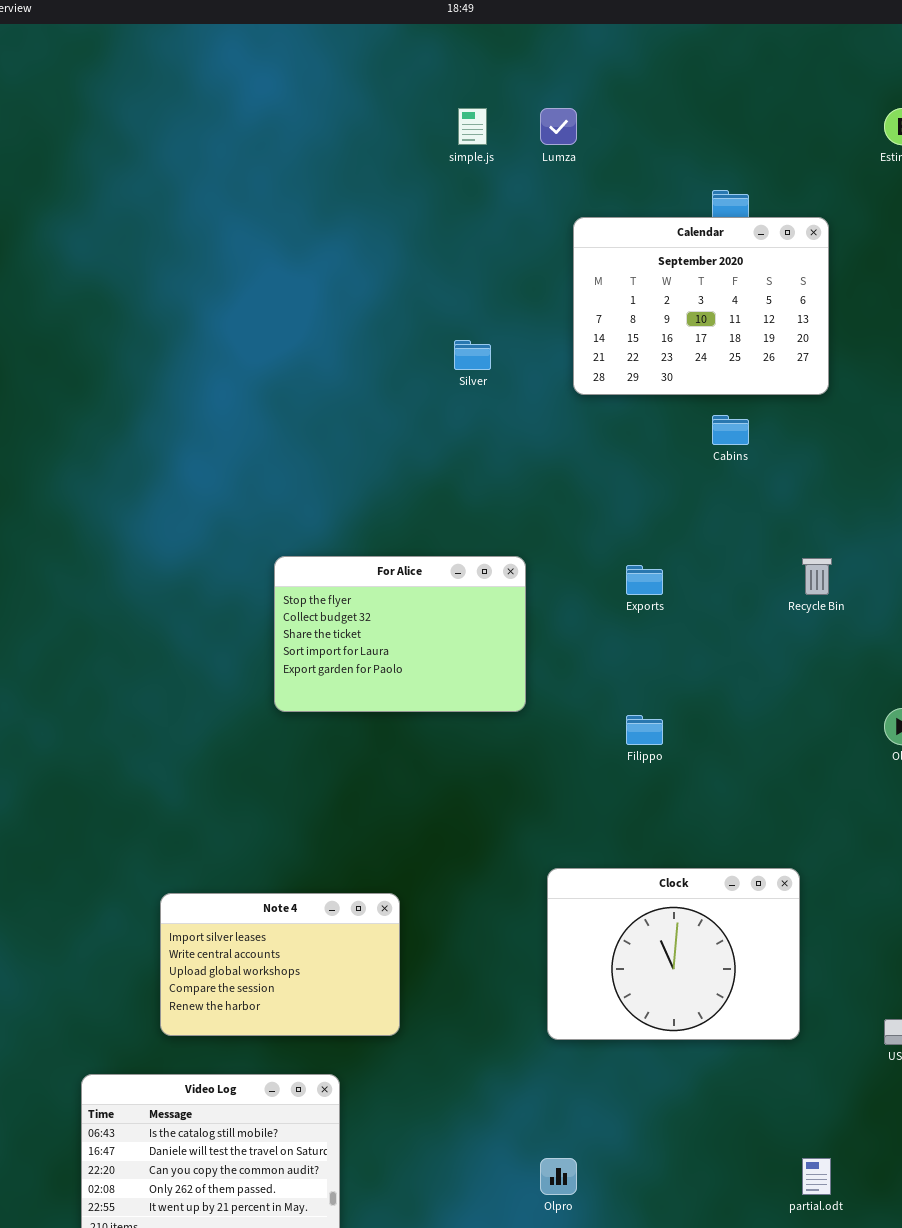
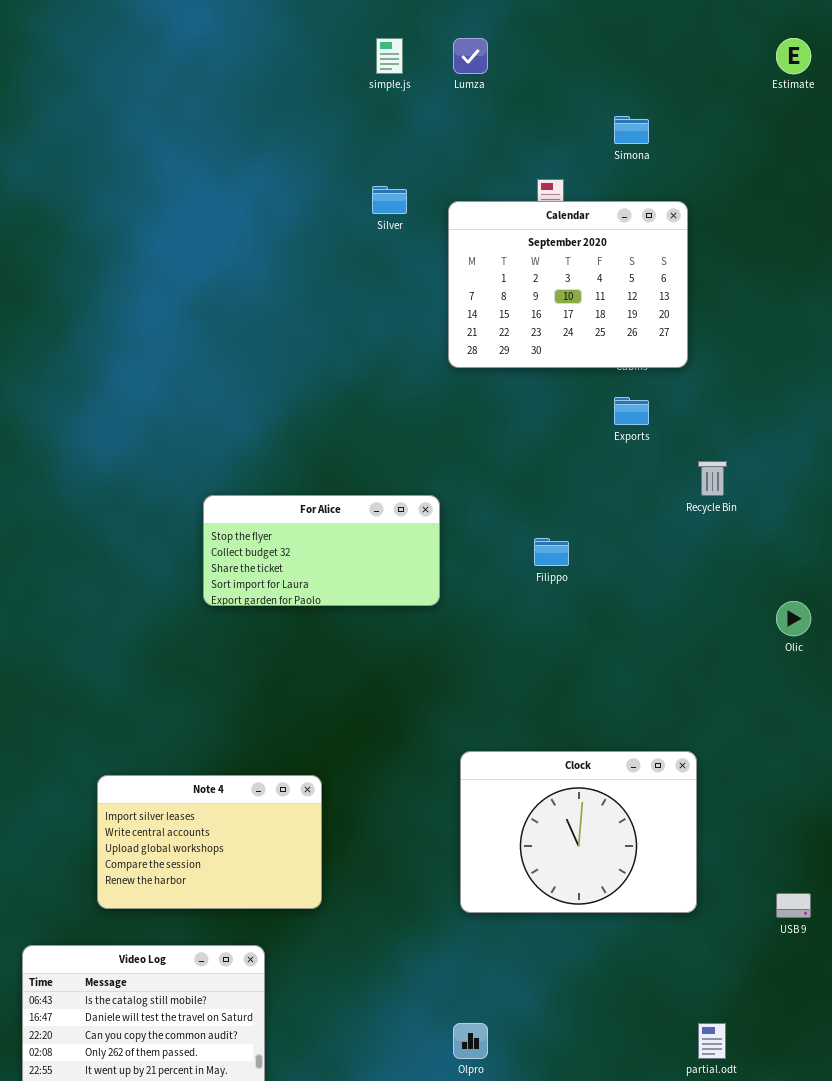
Calendar: [573,217,829,395] -> [448,201,688,368], moved
Silver: [454,340,491,370] -> [372,186,407,214], moved
For Alice: [274,556,526,712] -> [203,495,440,606], resized
Exports: [626,565,663,595] -> [614,397,649,425], moved
Filippo: [626,715,663,745] -> [534,538,569,566], moved

